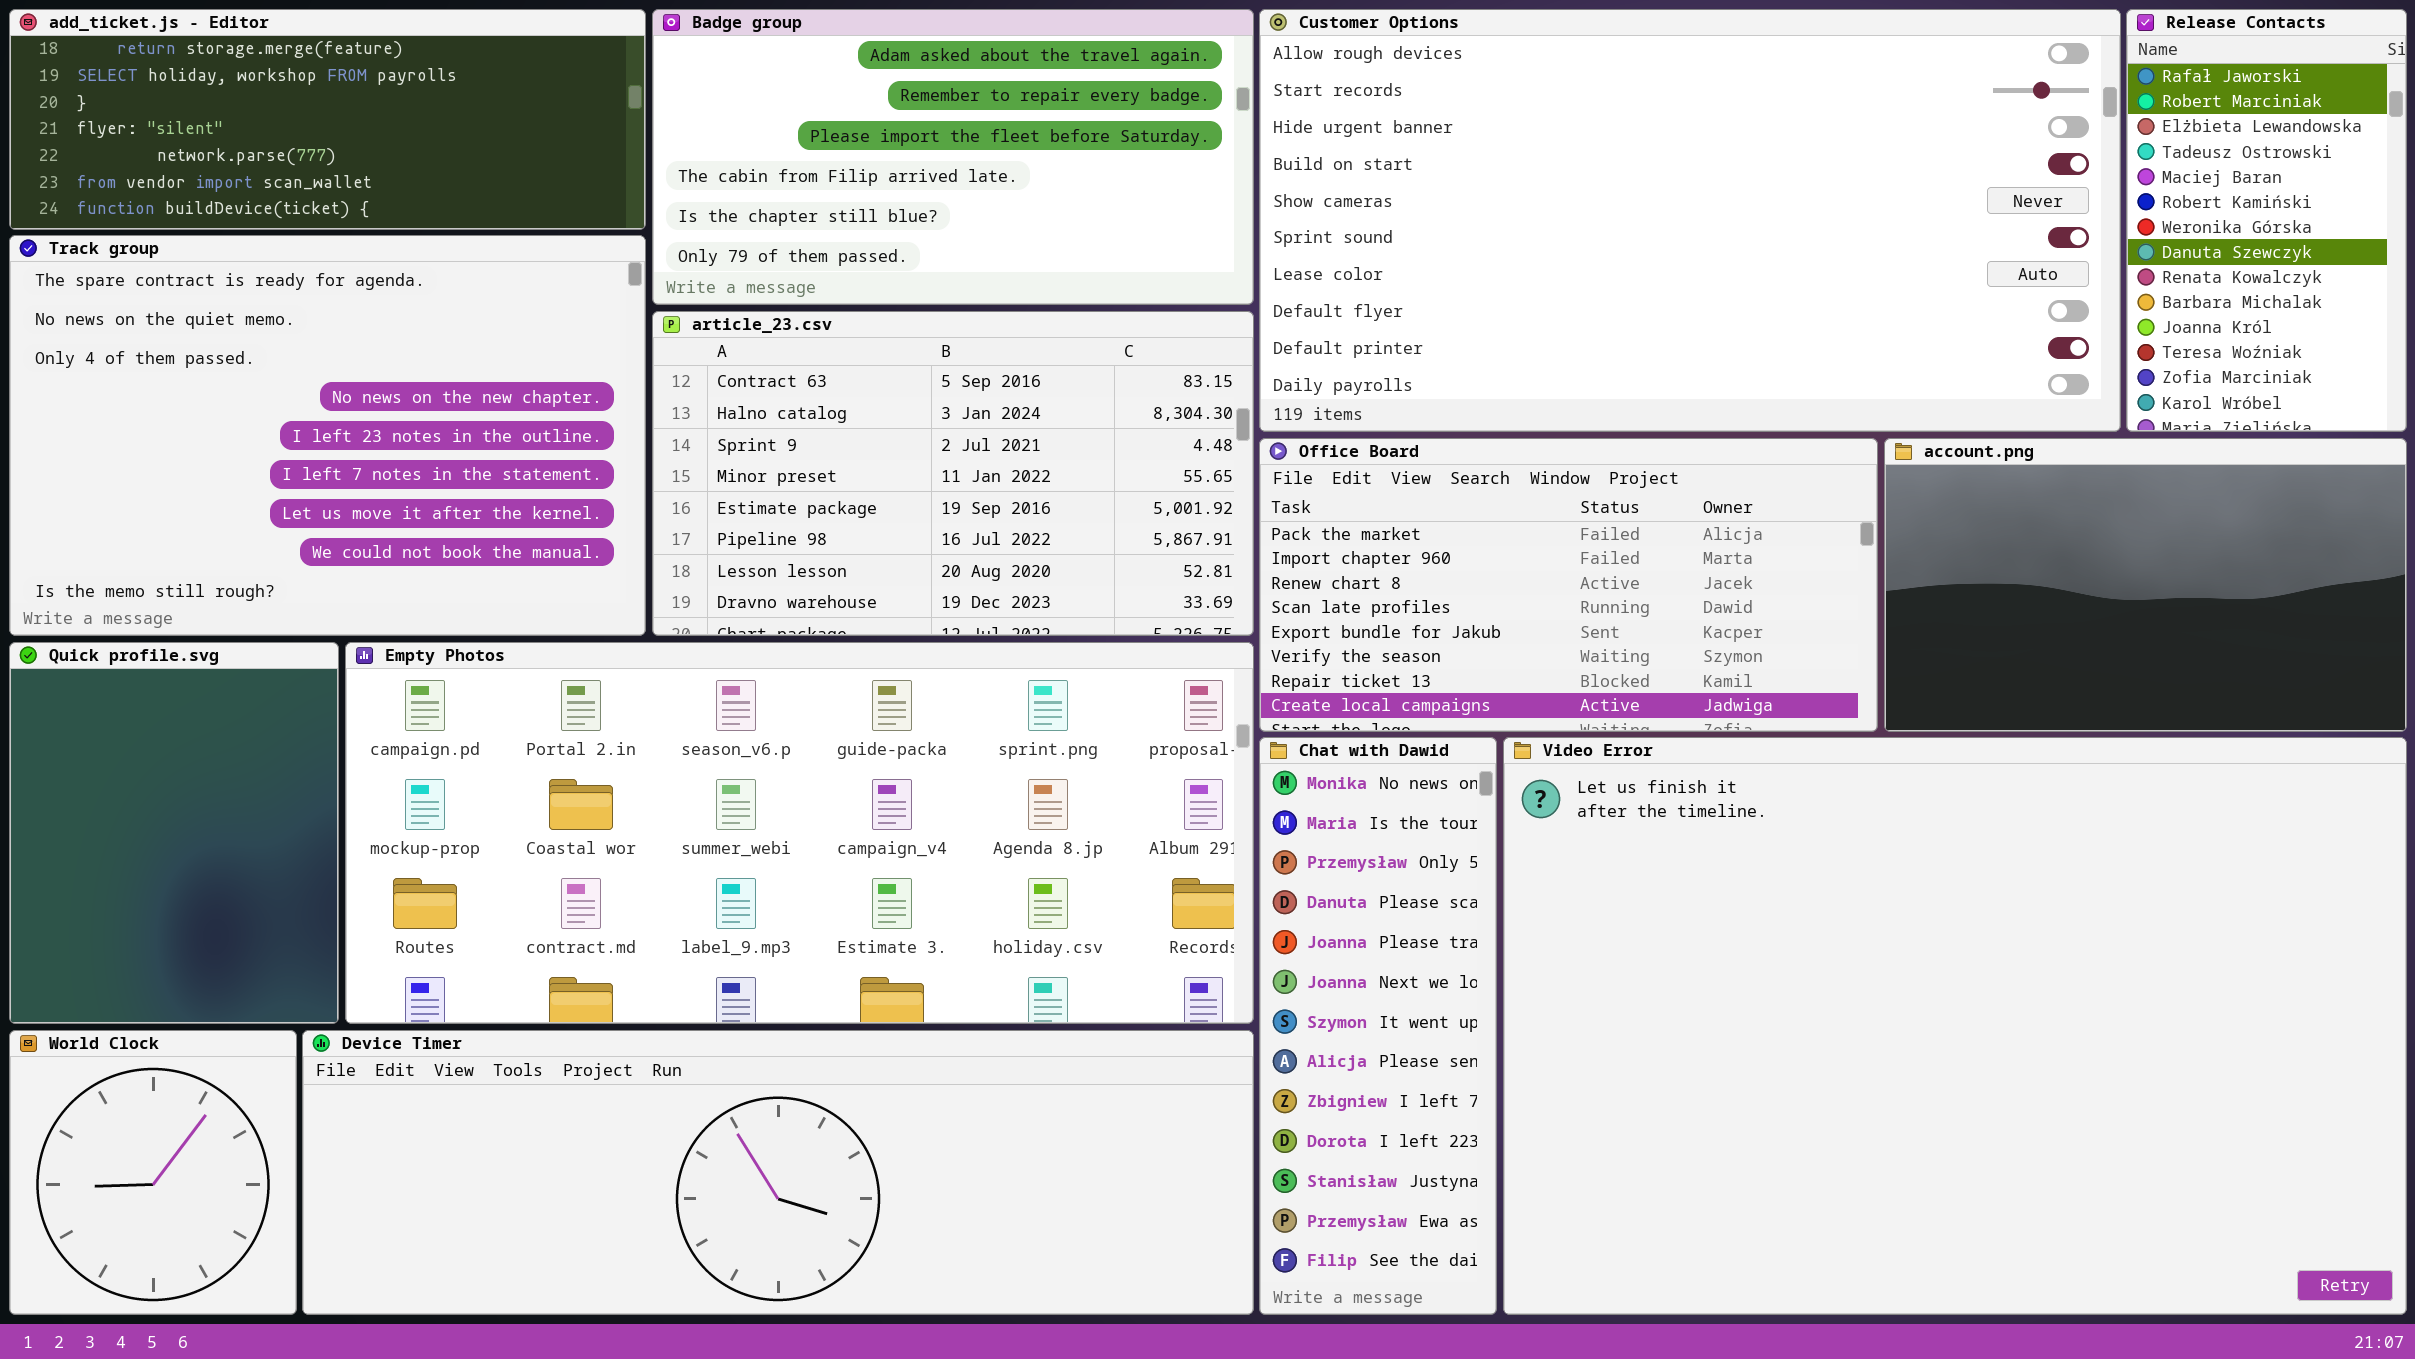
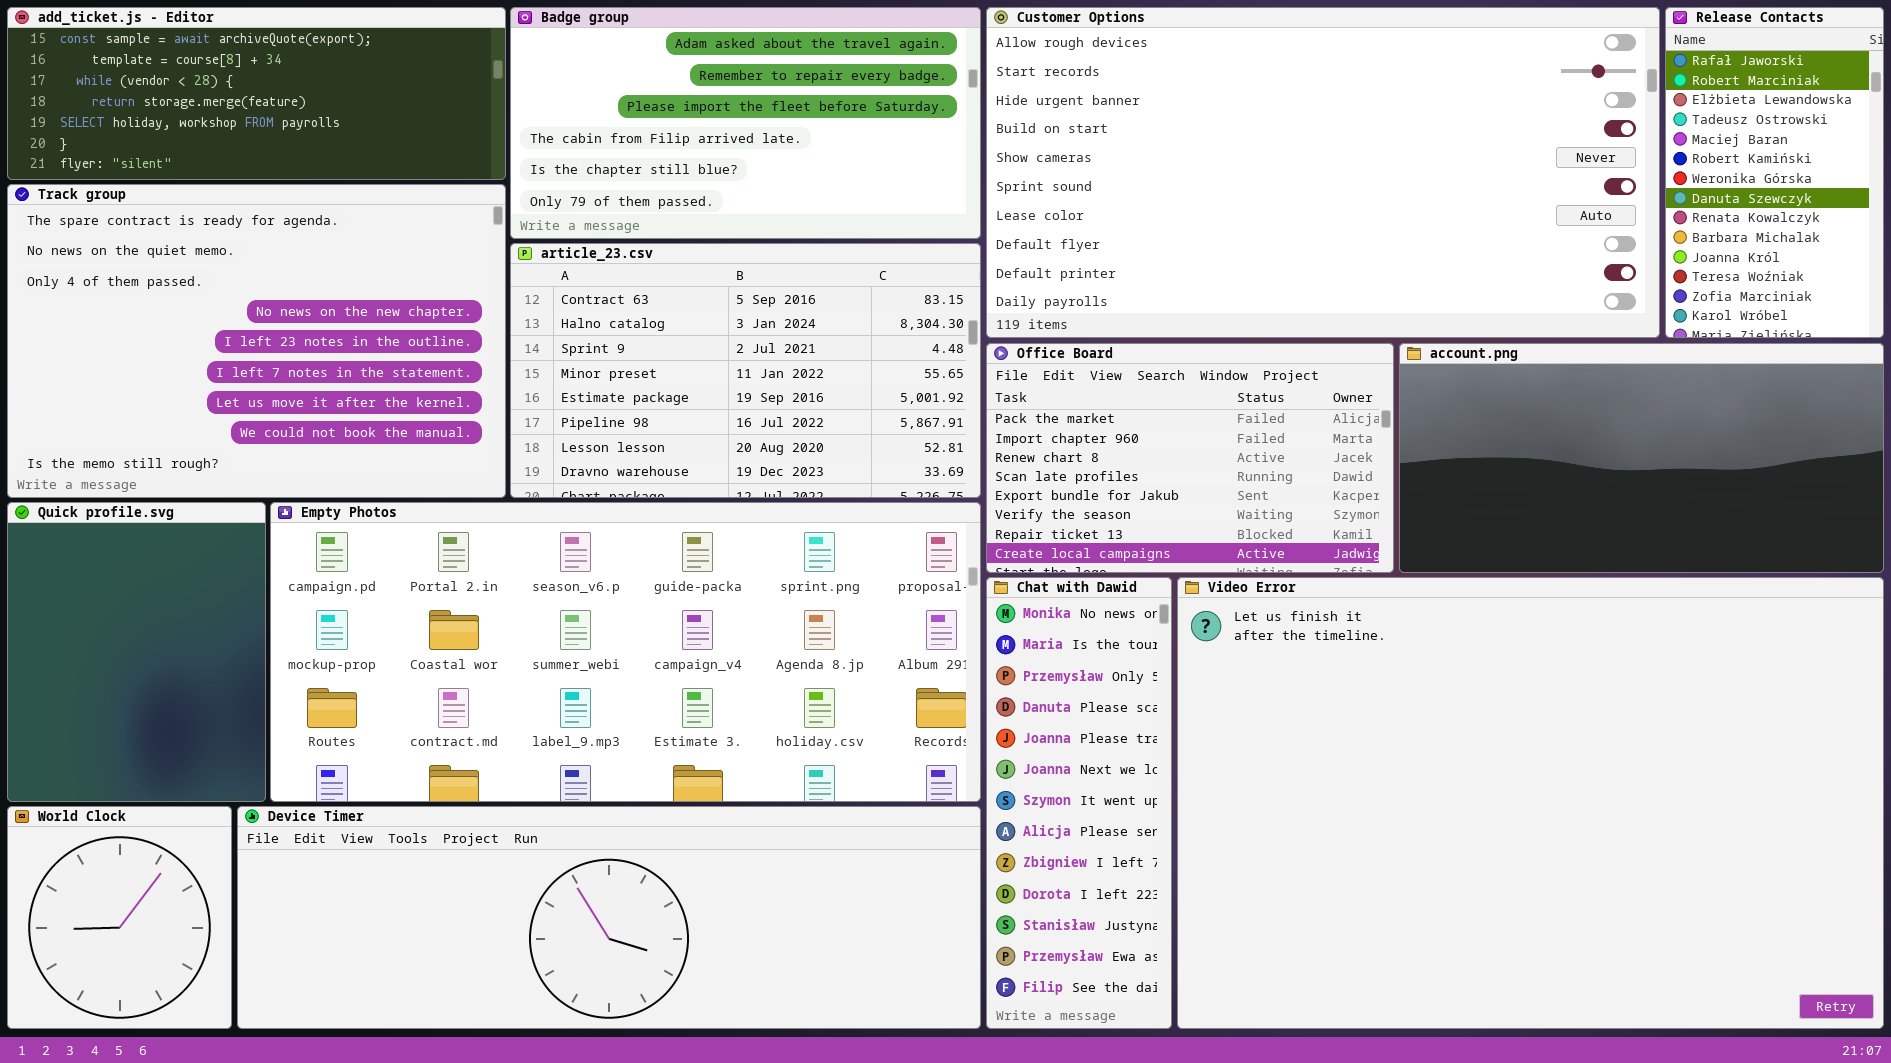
add_ticket.js - Editor: [9,9,646,230] -> [7,7,506,180], scrolled up 3 rows
Office Board: [1259,438,1878,732] -> [986,343,1394,573], resized
account.png: [1884,438,2407,732] -> [1399,343,1884,573], resized

